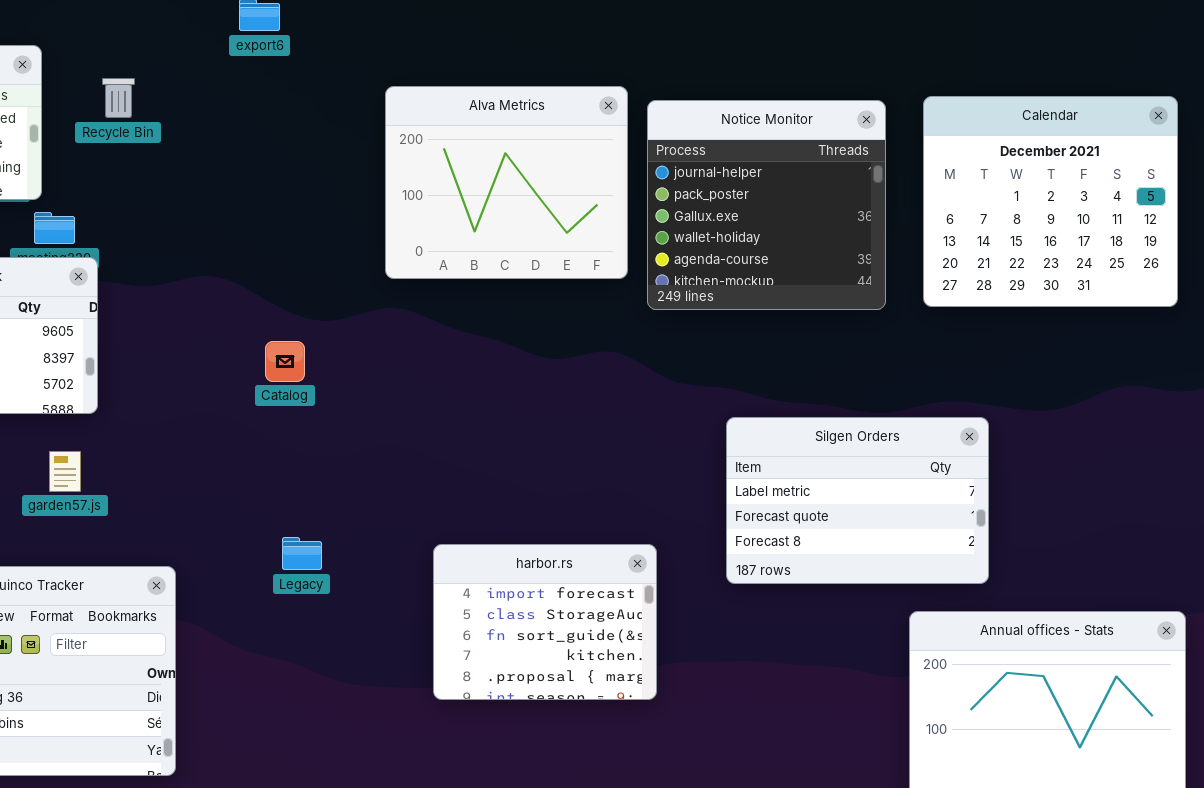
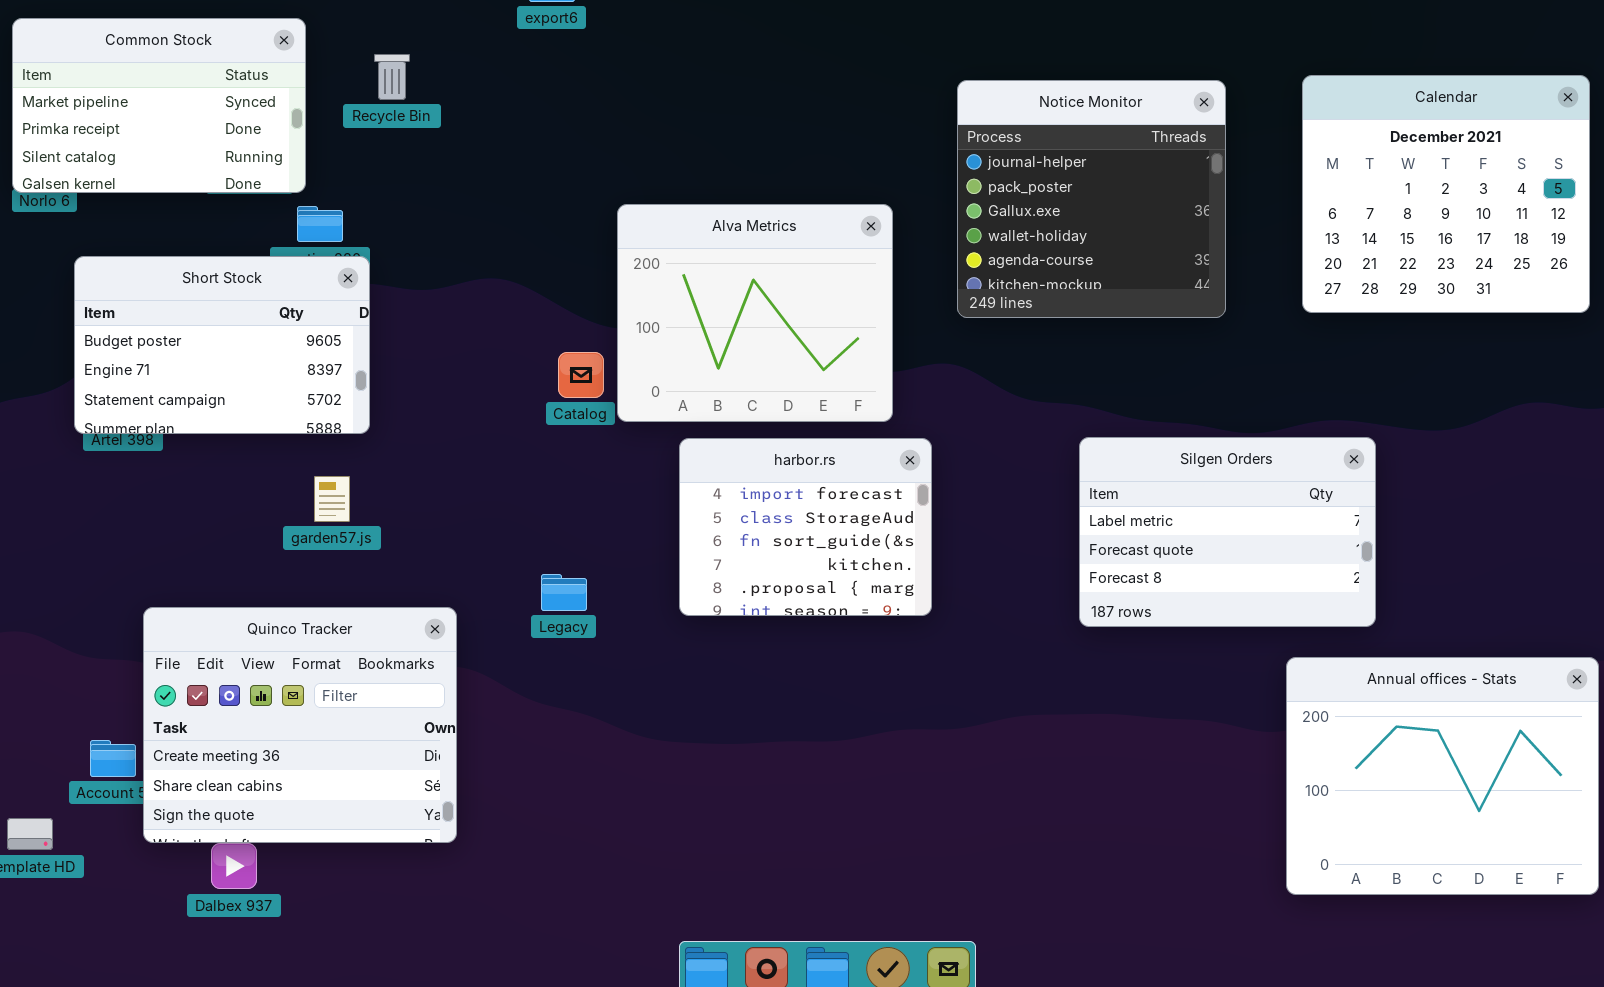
Alva Metrics: [385,86,628,279] -> [617,204,893,422], moved
Notice Monitor: [647,100,886,310] -> [957,80,1226,318], moved
Legacy: [282,537,322,570] -> [541,574,587,611], moved
harbor.rs: [433,544,657,700] -> [679,438,932,616], moved

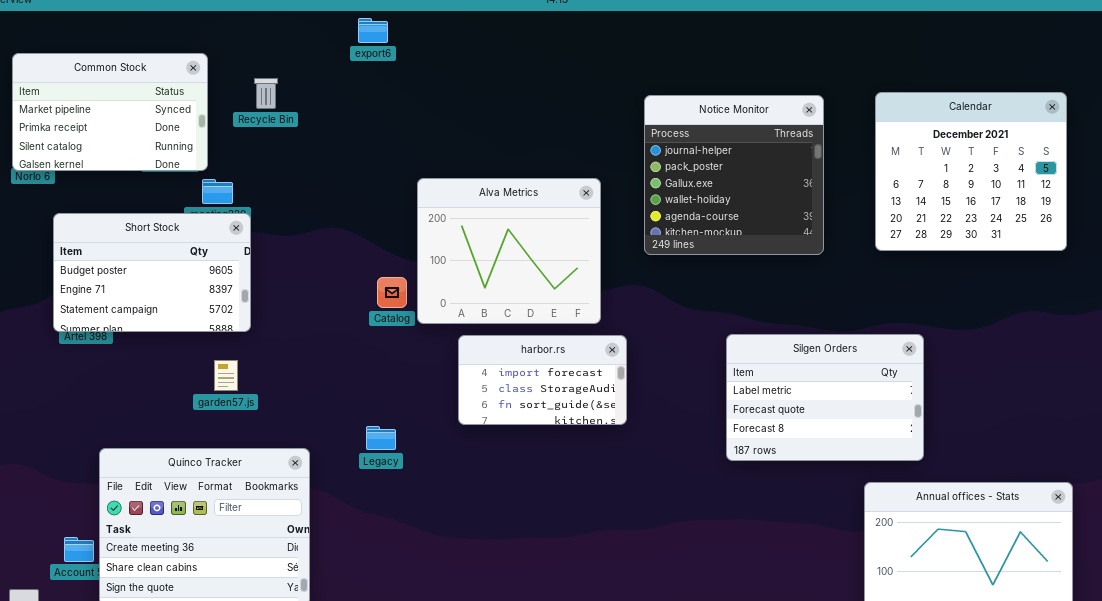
harbor.rs: [679,438,932,616] -> [458,335,627,425], resized

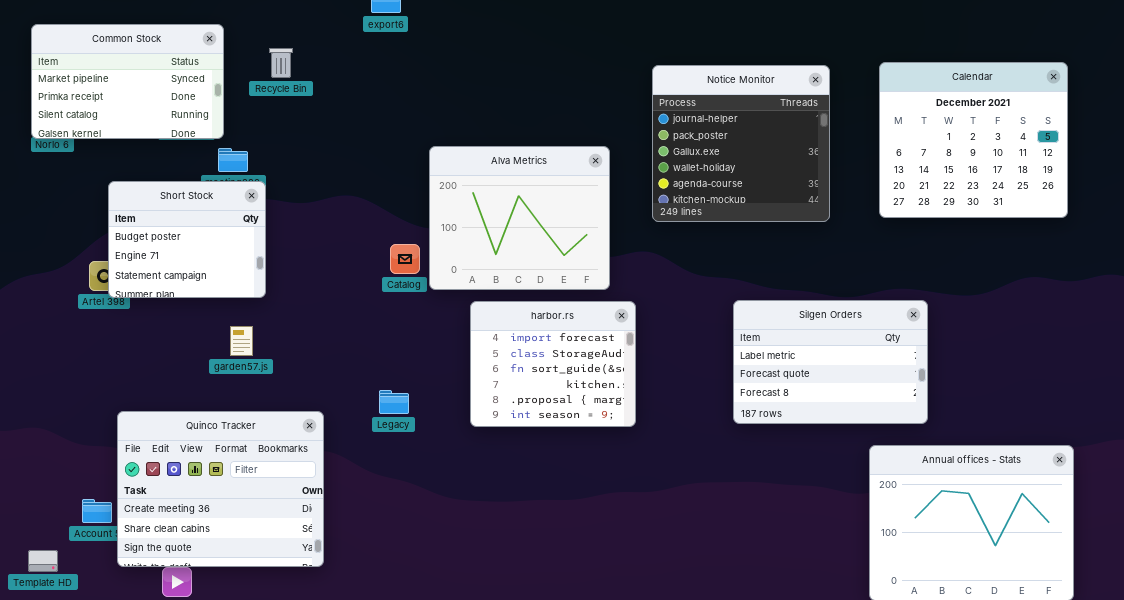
Short Stock: [53,213,251,332] -> [108,181,266,298], resized
harbor.rs: [458,335,627,425] -> [470,301,636,427], resized

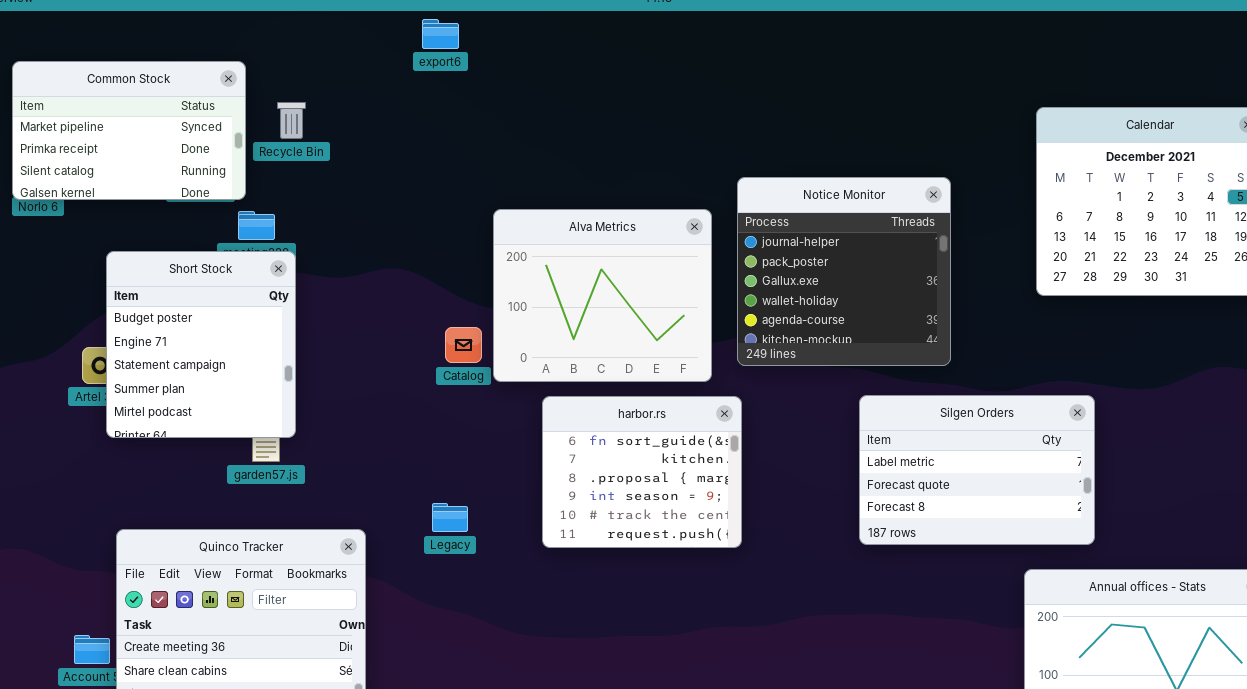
Recycle Bin: [269,48,293,78] -> [277,102,306,139], moved
Notice Monitor: [652,65,830,222] -> [737,177,951,366], moved
Short Stock: [108,181,266,298] -> [106,251,296,438], resized
harbor.rs: [470,301,636,427] -> [542,396,742,548], scrolled down 2 rows

